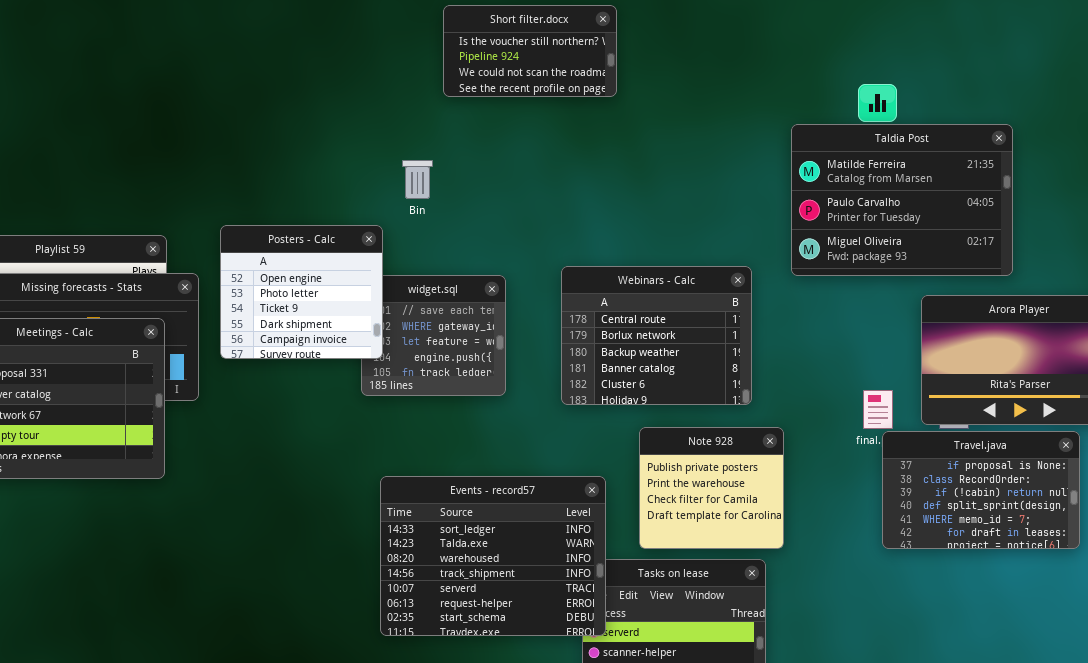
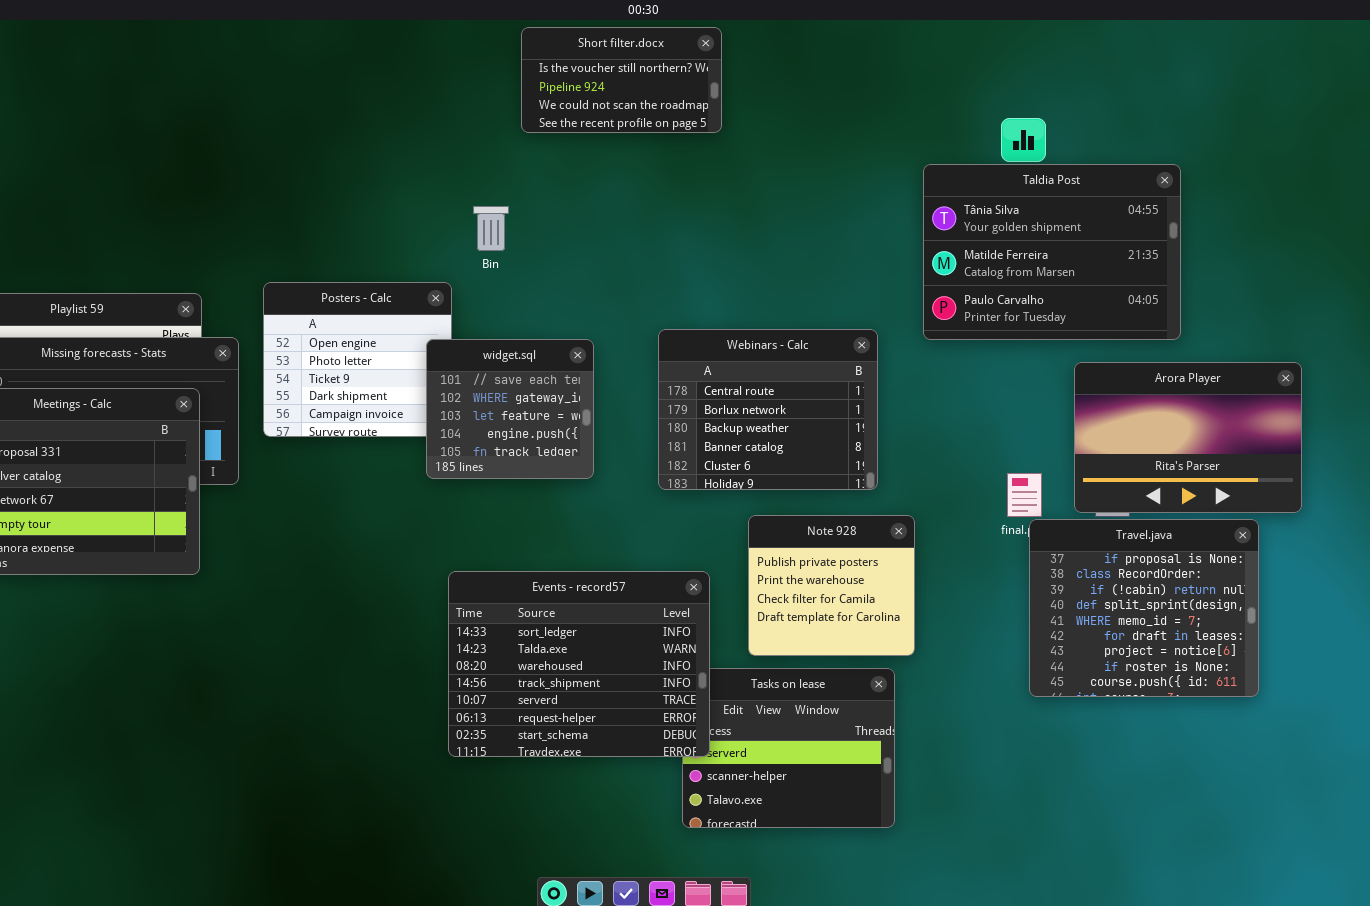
Taldia Post: [791,124,1013,276] -> [923,164,1181,340], scrolled up 1 row
widget.sql: [361,275,506,396] -> [426,339,594,479], raised
Travel.java: [882,431,1080,549] -> [1029,519,1259,697], resized

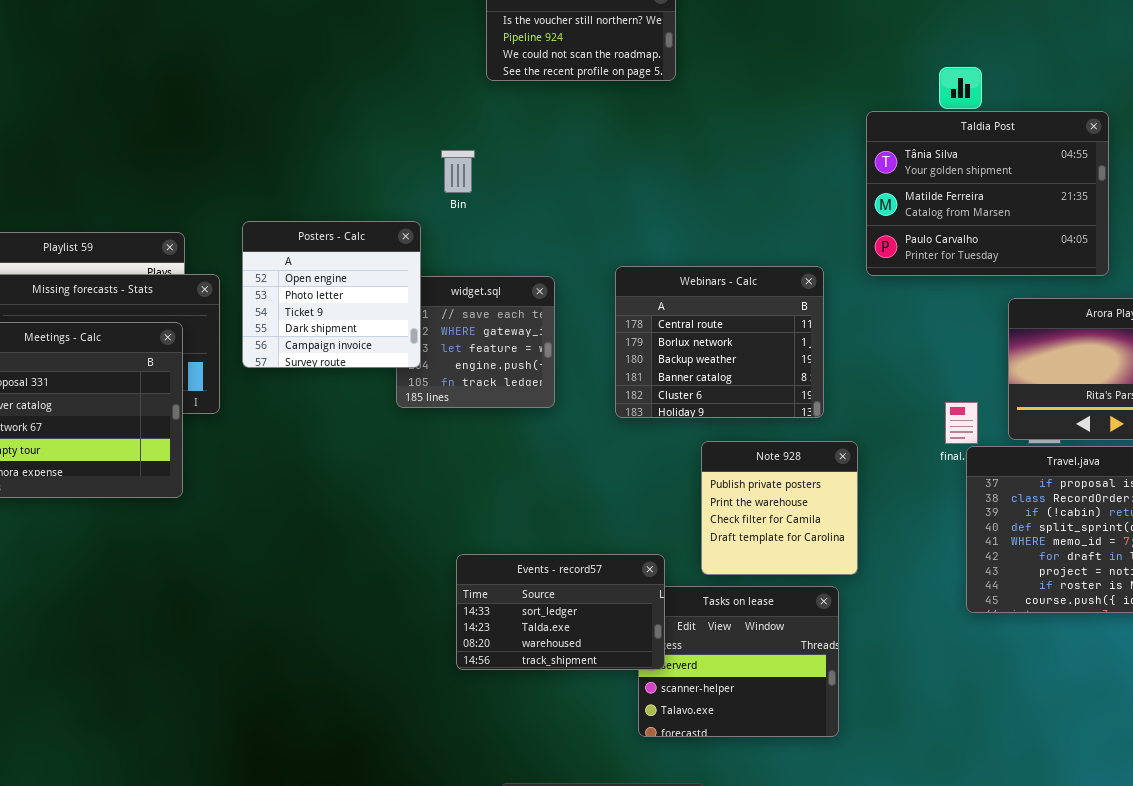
Posters - Calc: [263,282,452,437] -> [242,221,421,368], raised
Events - record57: [448,571,710,757] -> [456,554,665,670], resized

